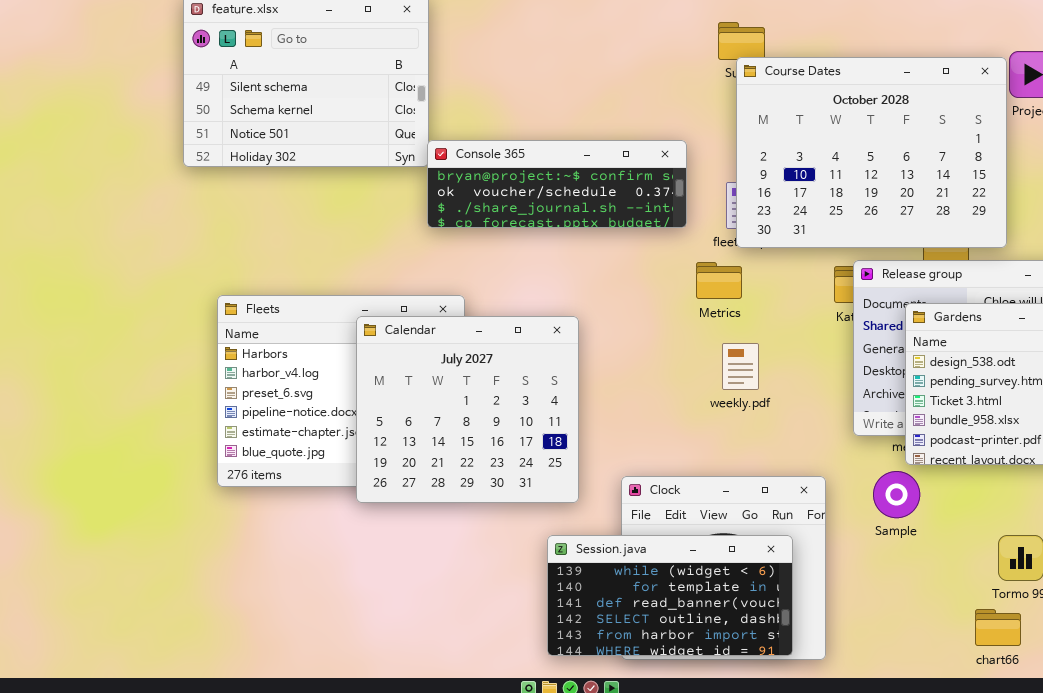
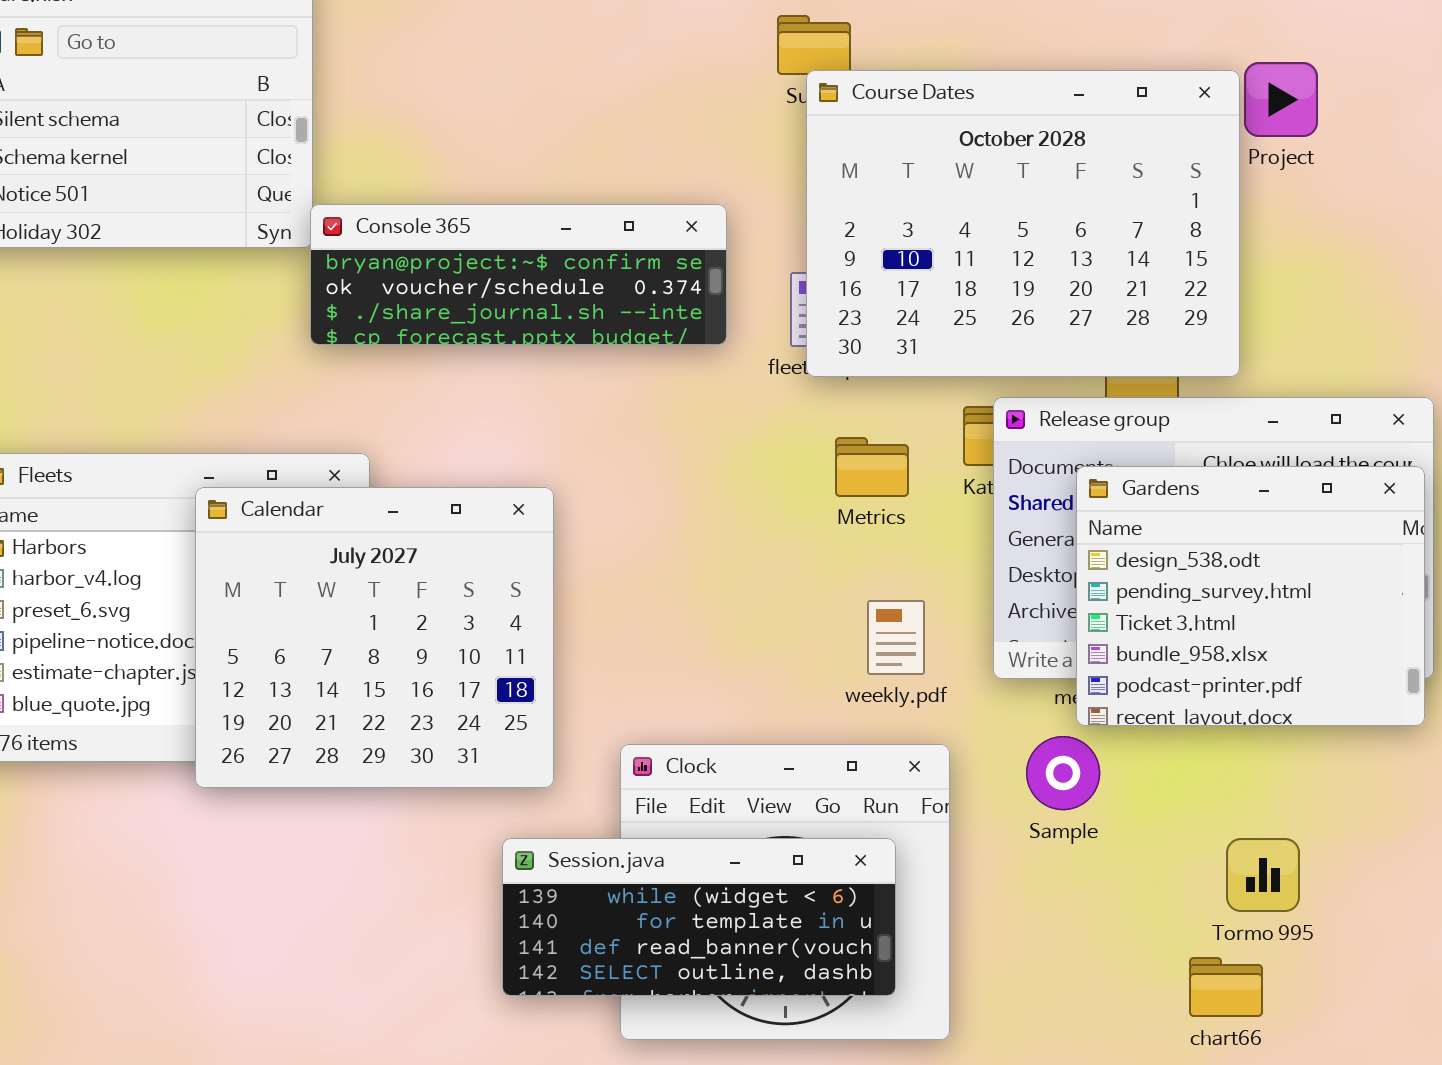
Metrics: [696,262,742,299] -> [835,437,909,497], moved
weekly.pdf: [722,343,759,390] -> [867,600,925,675], moved
Session.java: [547,535,793,656] -> [502,838,896,996], resized

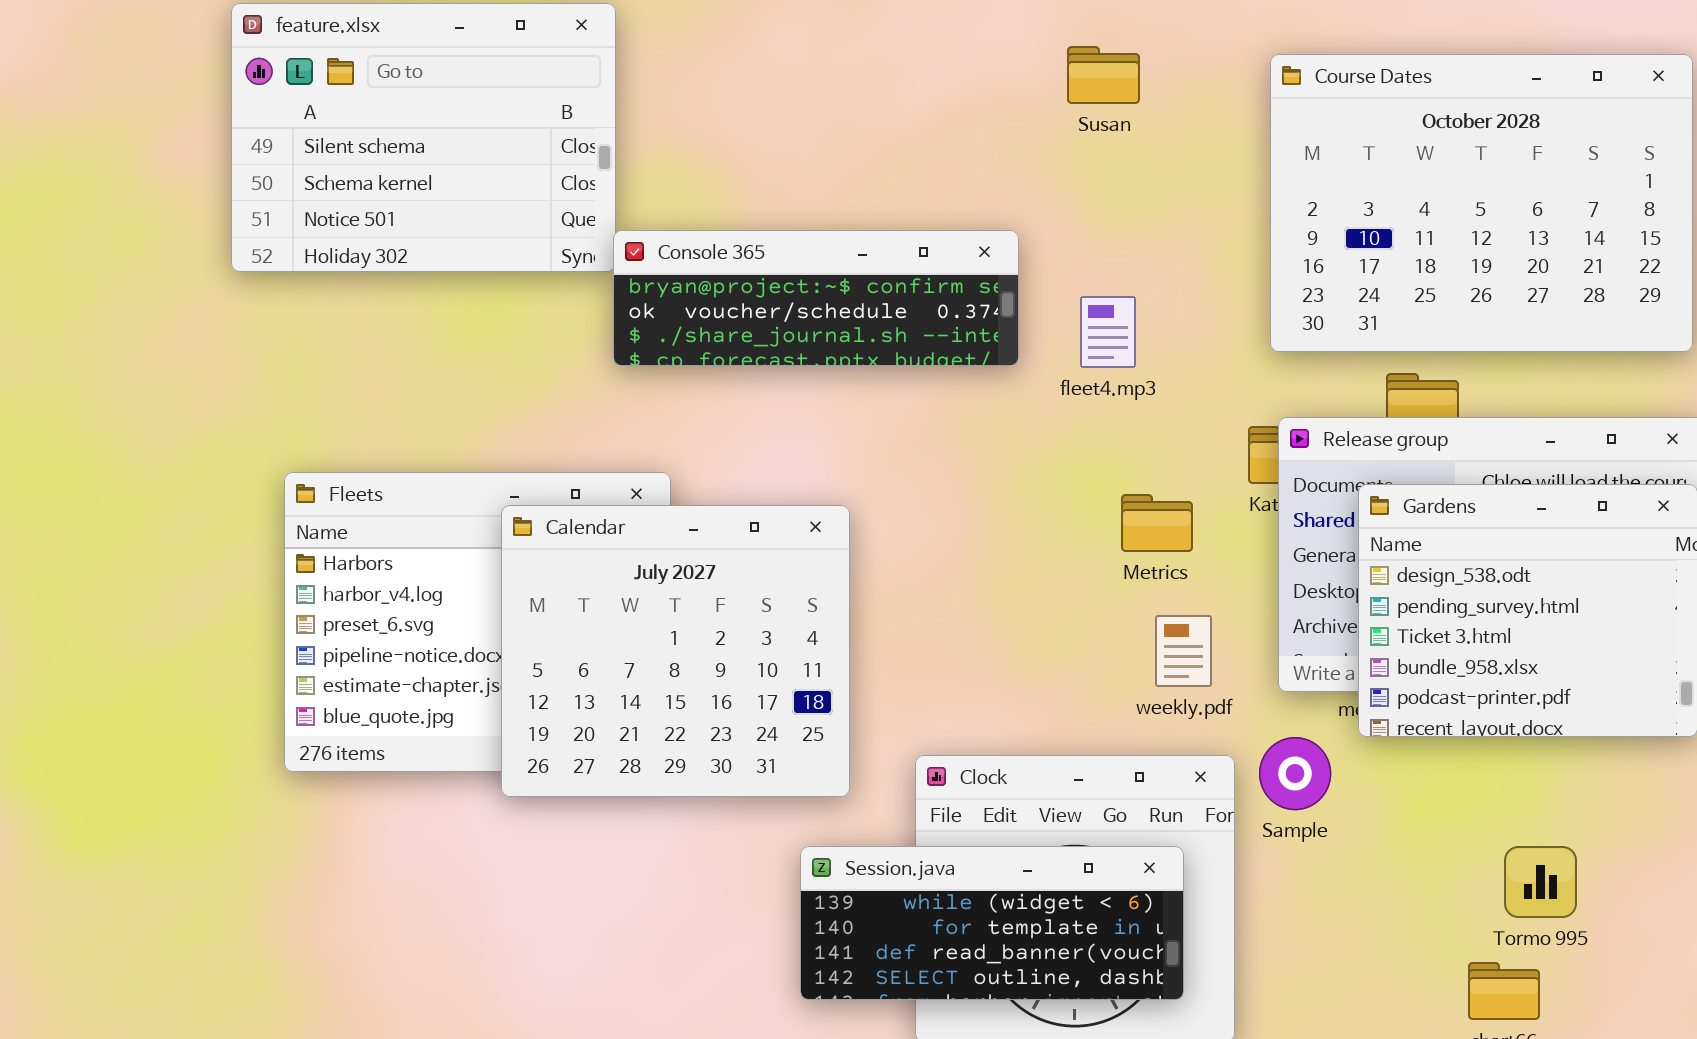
Course Dates: [806,70,1240,377] -> [1270,54,1693,352], moved
Metrics: [835,437,909,497] -> [1121,494,1193,552], moved
Sample: [1026,736,1100,810] -> [1259,737,1331,810], moved

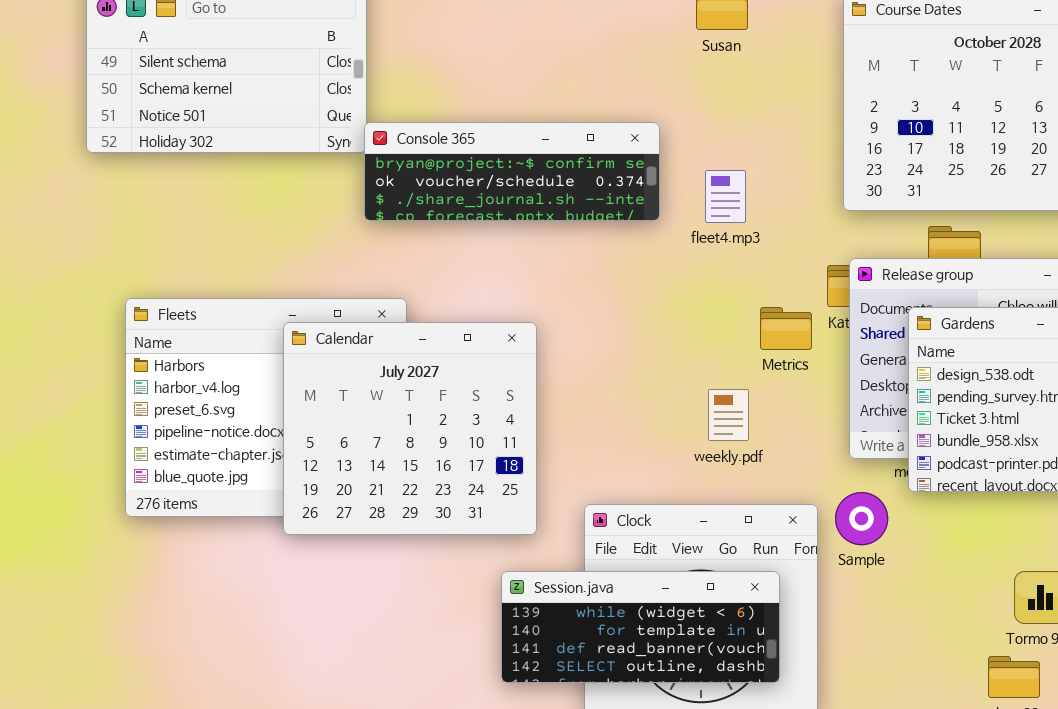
Metrics: [1121,494,1193,552] -> [760,307,812,350], moved
weekly.pdf: [1155,615,1212,687] -> [708,389,749,441], moved

